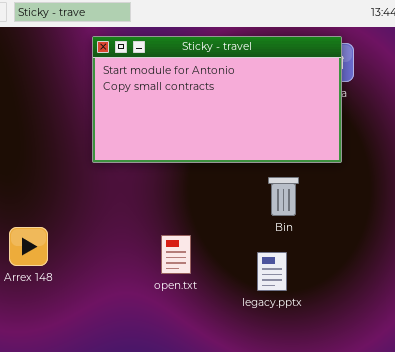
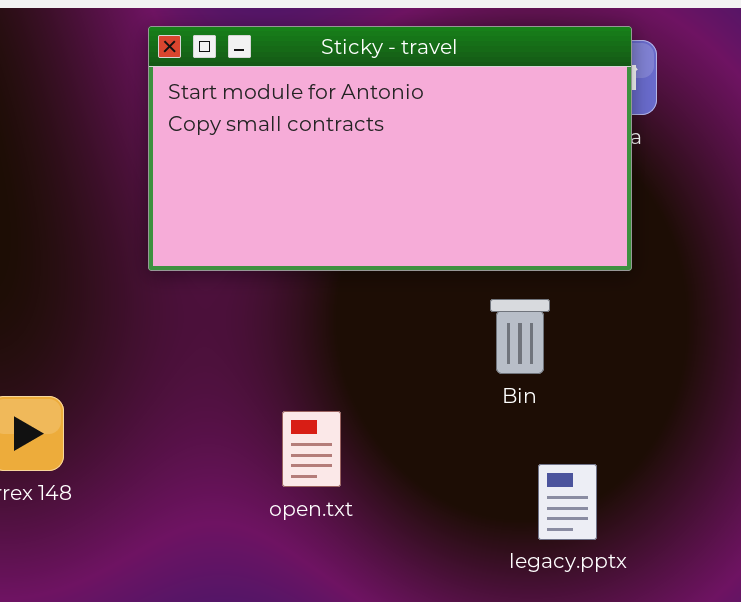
legacy.pptx: [257,252,287,291] -> [538,464,597,540], moved

